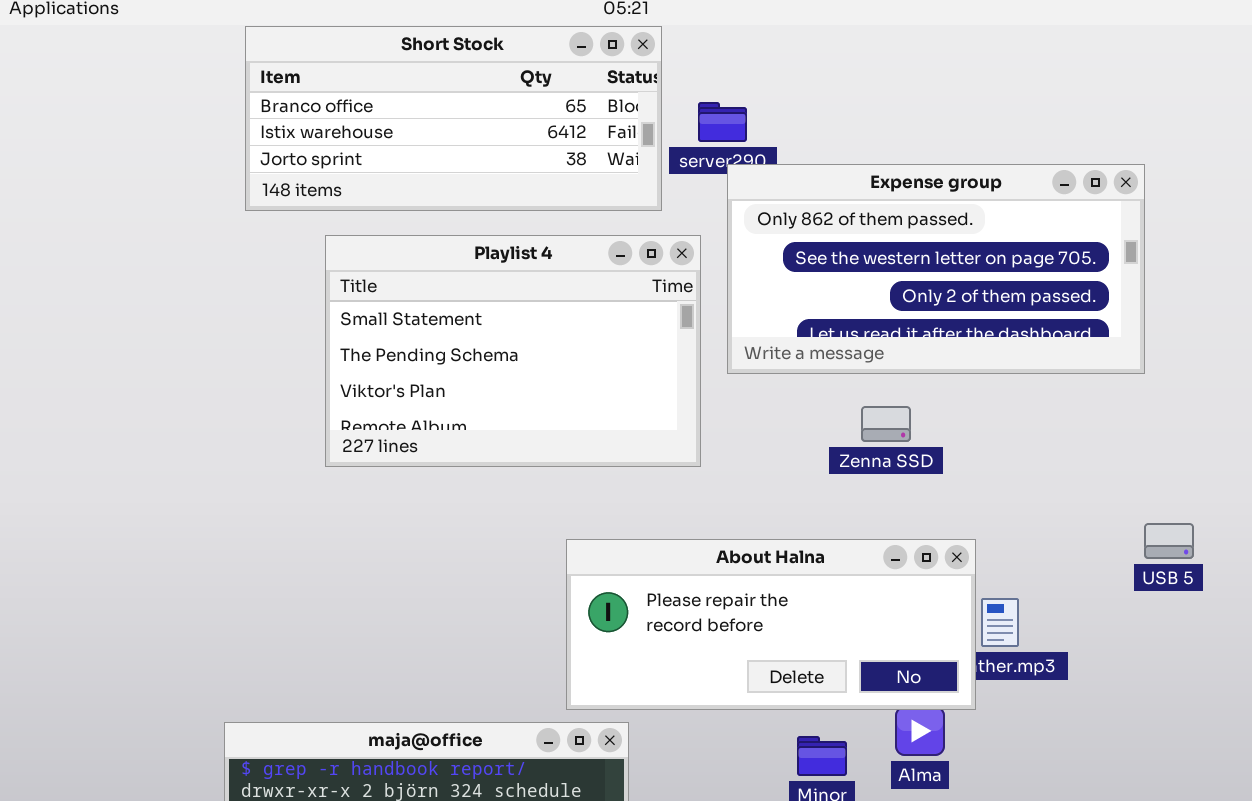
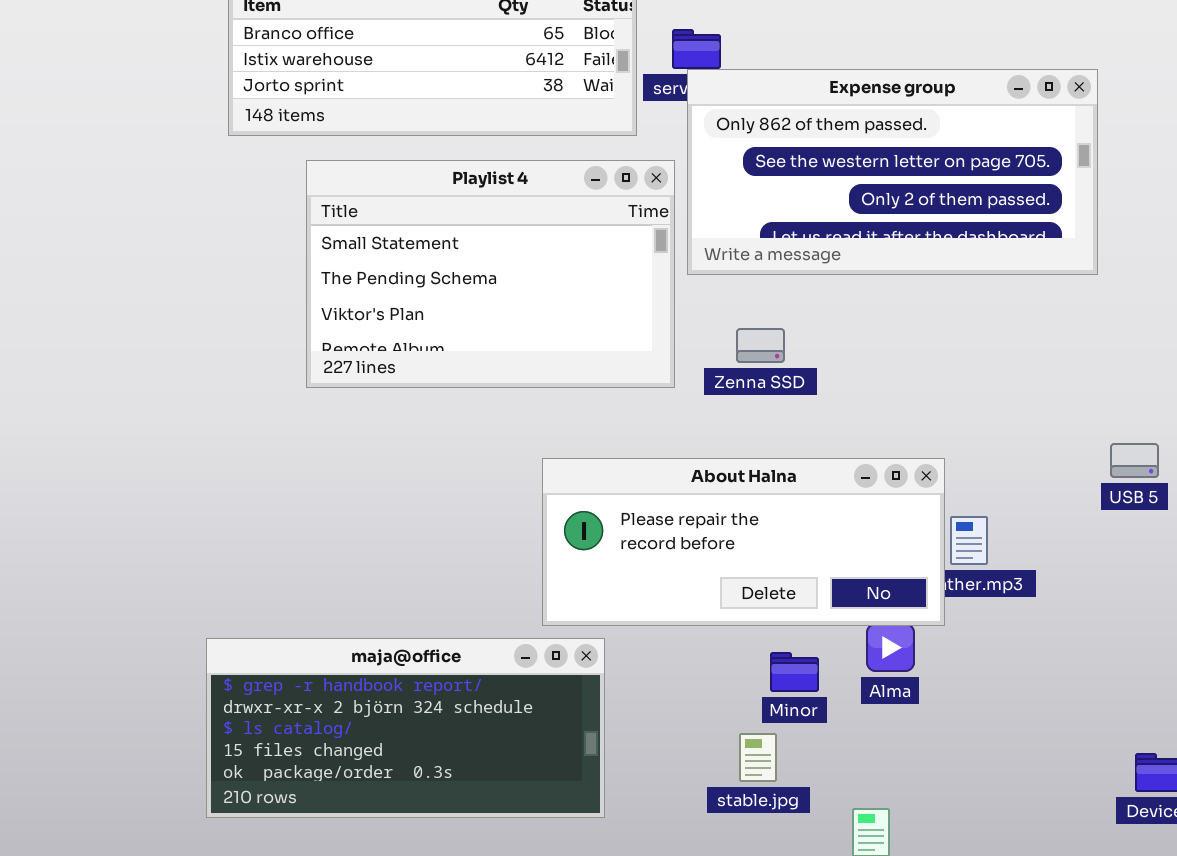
Expense group: [727,164,1145,374] -> [687,69,1098,275], moved
Zenna SSD: [861,406,911,442] -> [736,328,785,363], moved

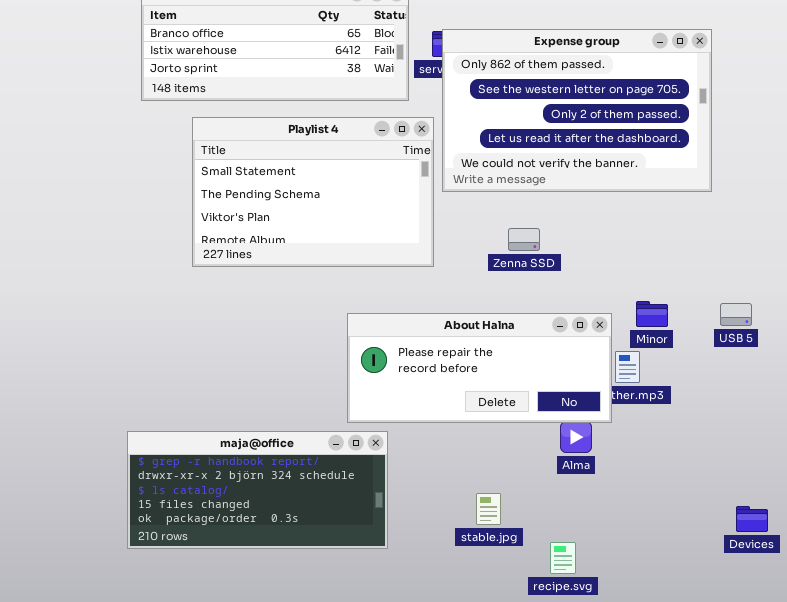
Expense group: [687,69,1098,275] -> [442,29,712,192], resized
Zenna SSD: [736,328,785,363] -> [508,228,540,251], moved
Minor: [770,652,819,692] -> [636,301,668,327], moved

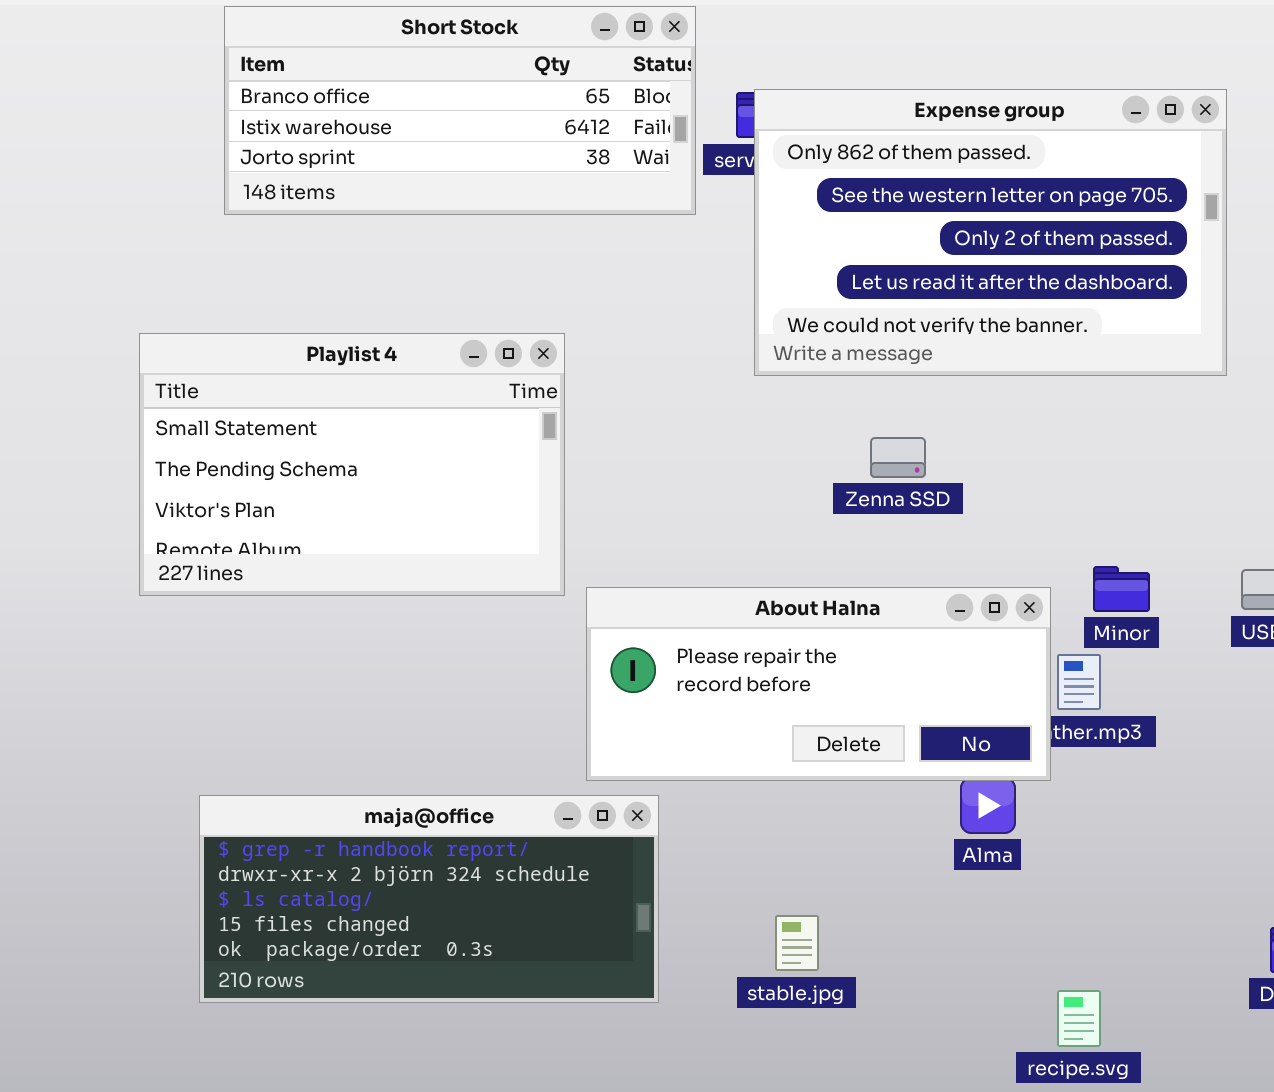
Playlist 4: [192,117,434,267] -> [139,333,565,596], moved
stable.jpg: [476,493,501,525] -> [775,915,819,971], moved
recipe.svg: [550,542,576,574] -> [1057,990,1101,1047], moved

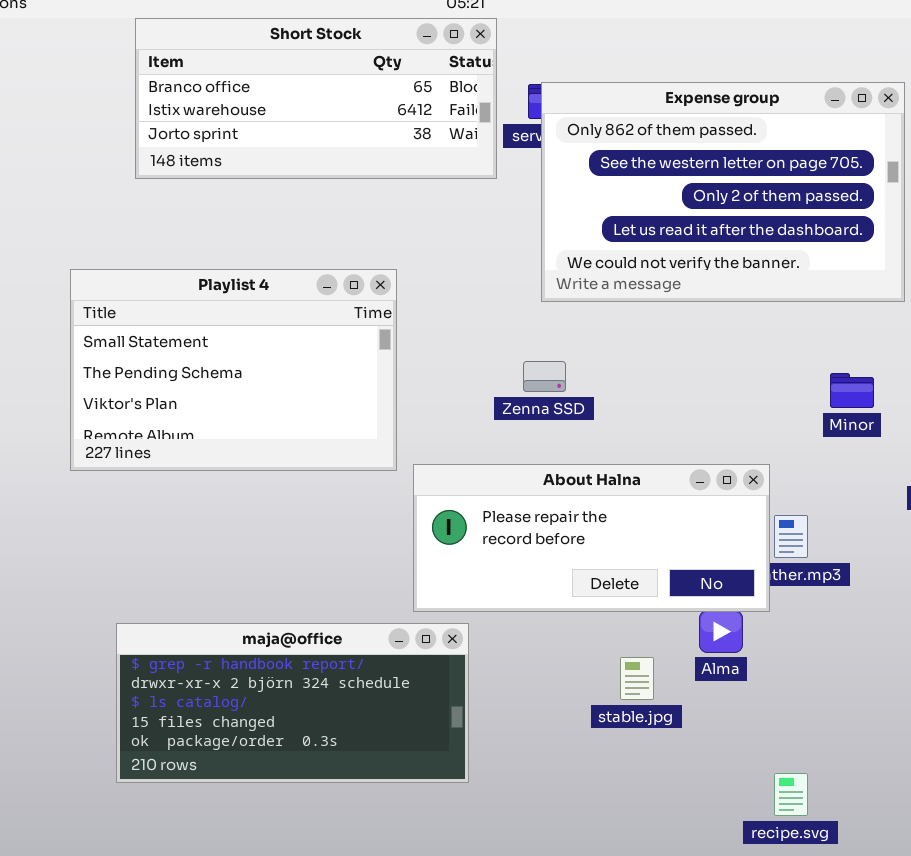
Zenna SSD: [870,437,926,478] -> [523,361,566,392], moved
Minor: [1093,566,1150,612] -> [830,373,874,408], moved
stable.jpg: [775,915,819,971] -> [620,657,654,700], moved

